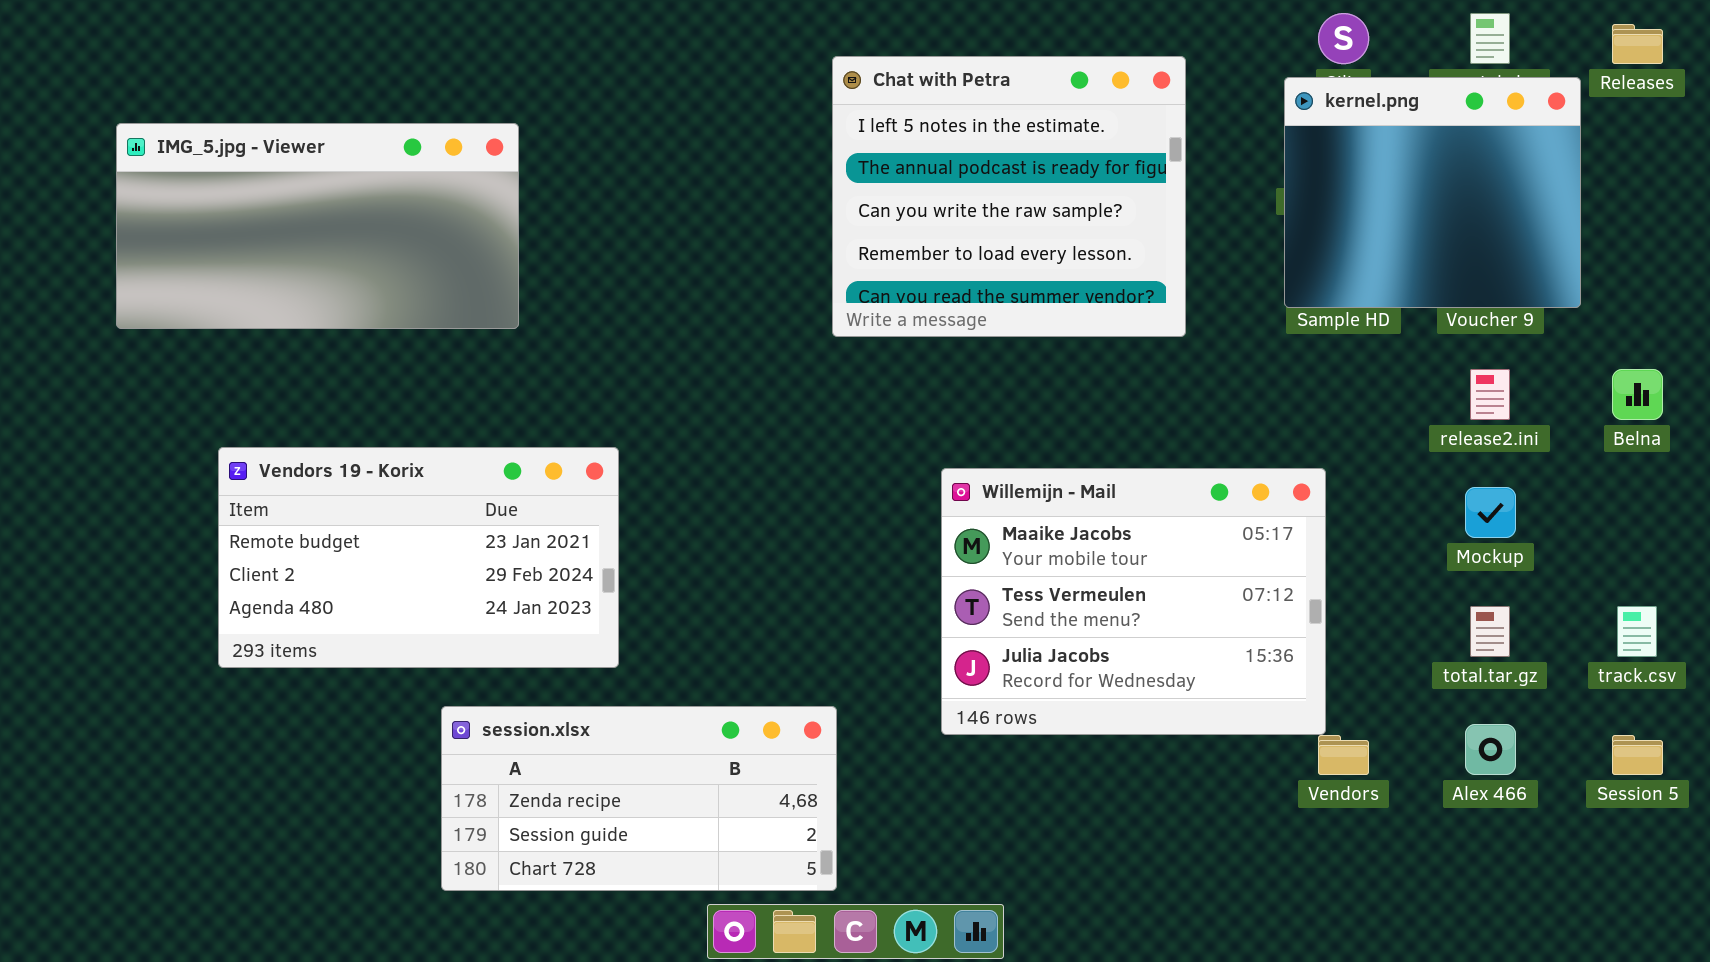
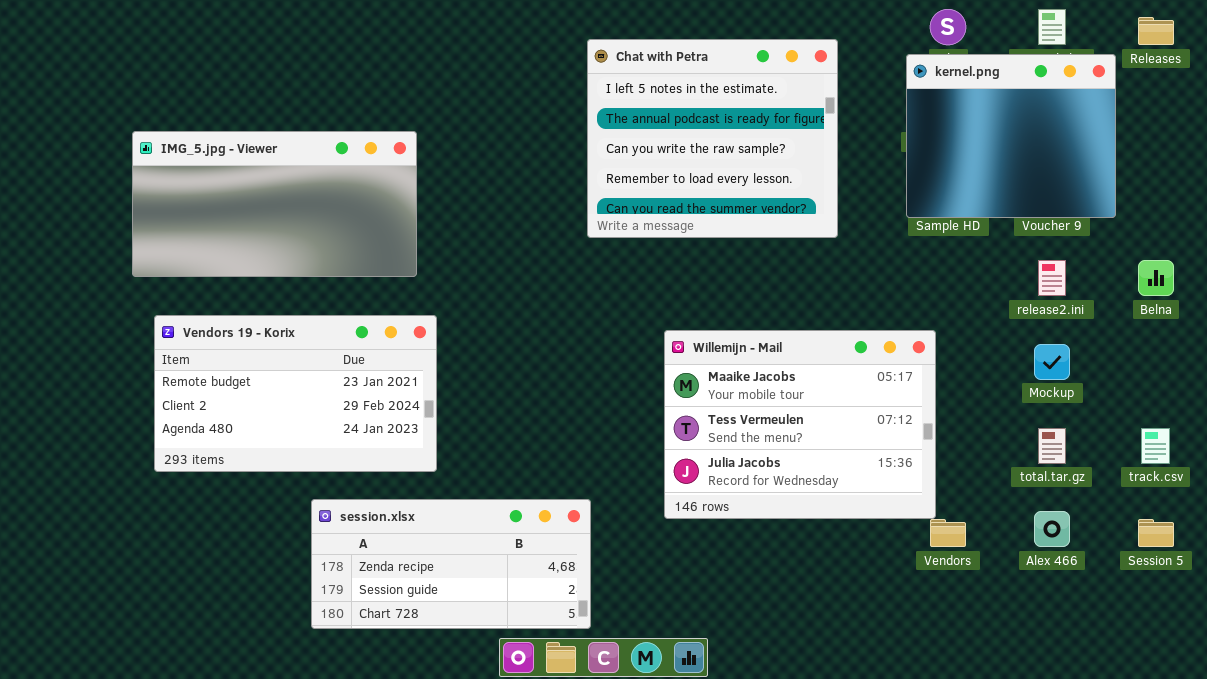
IMG_5.jpg - Viewer: [116,123,519,329] -> [132,131,417,277], moved

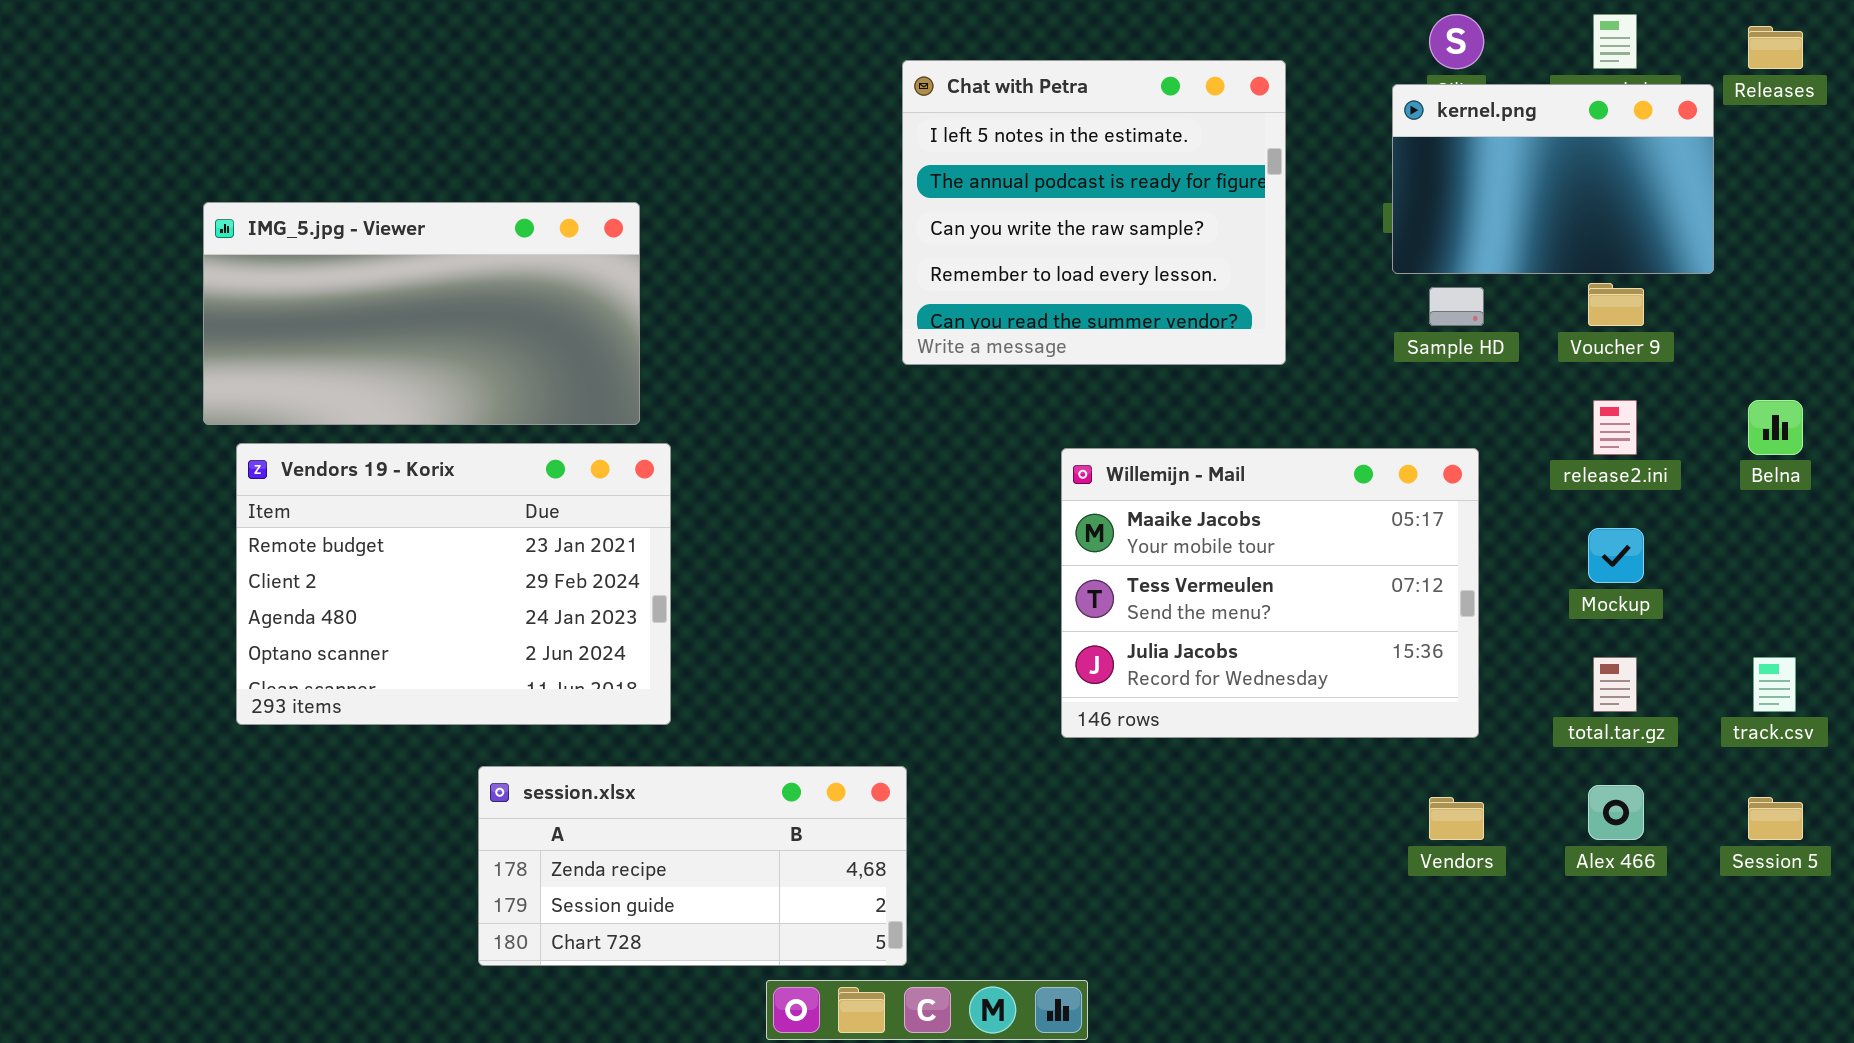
kernel.png: [906,54,1116,218] -> [1392,84,1714,274], resized
Vendors 19 - Korix: [154,315,437,472] -> [236,443,671,725], resized
Willemijn - Mail: [664,330,936,519] -> [1061,448,1479,738], moved

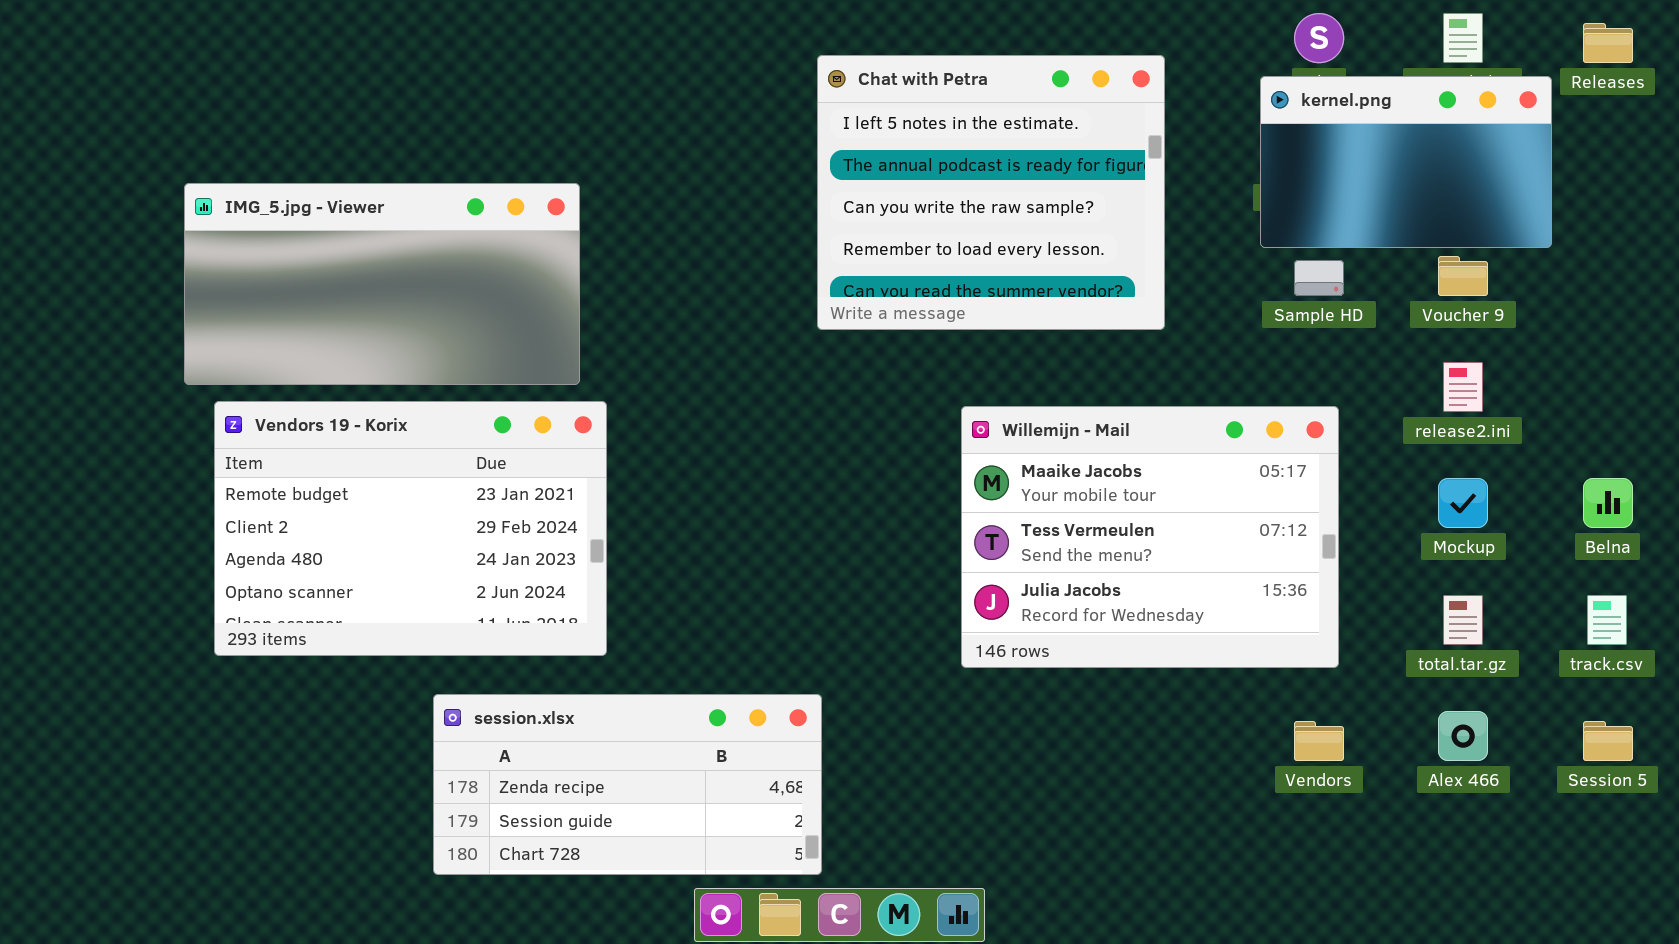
Belna: [1748,400,1803,455] -> [1583,478,1633,528], moved

